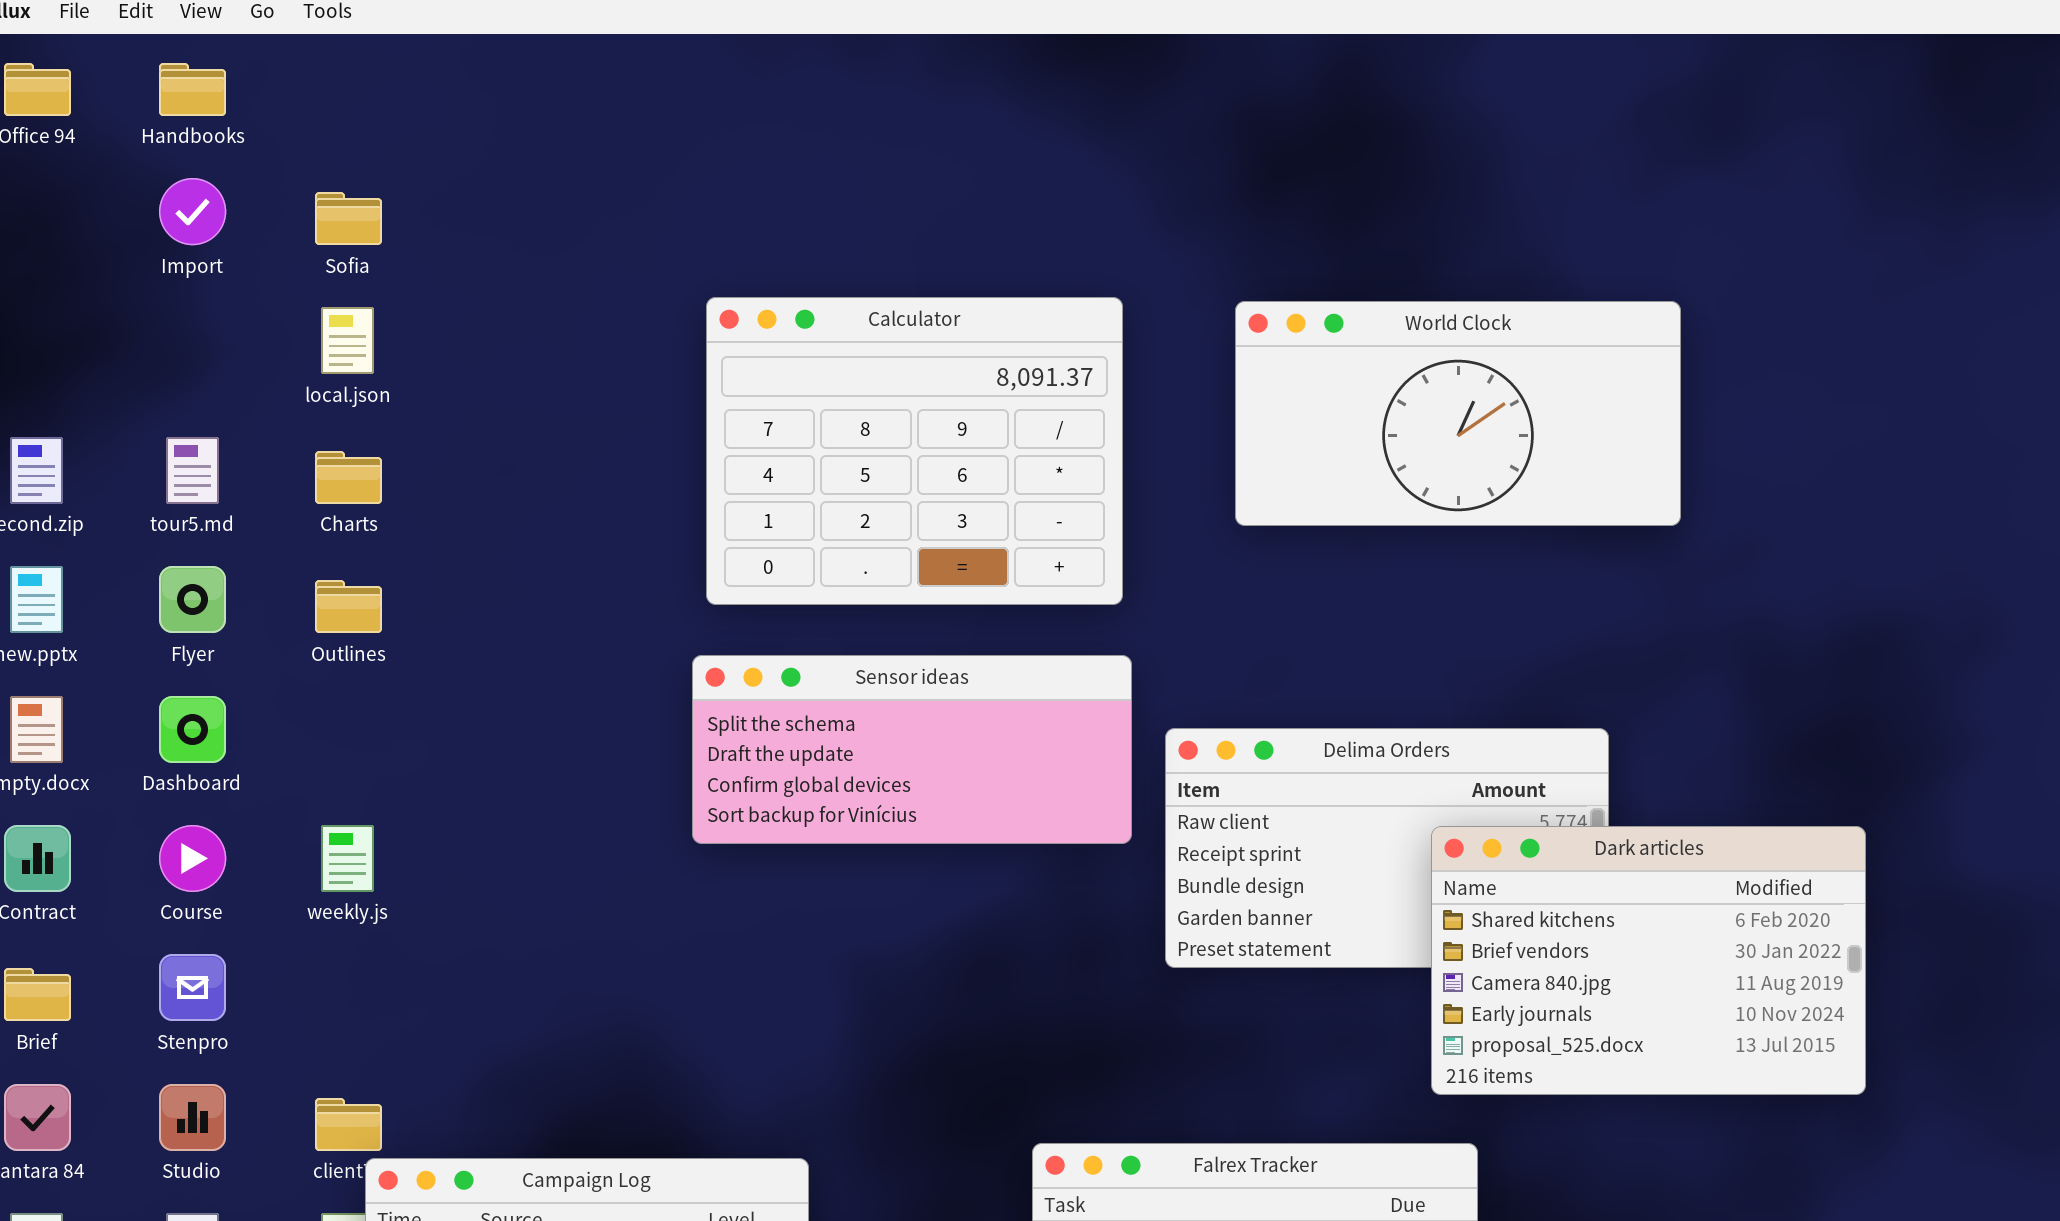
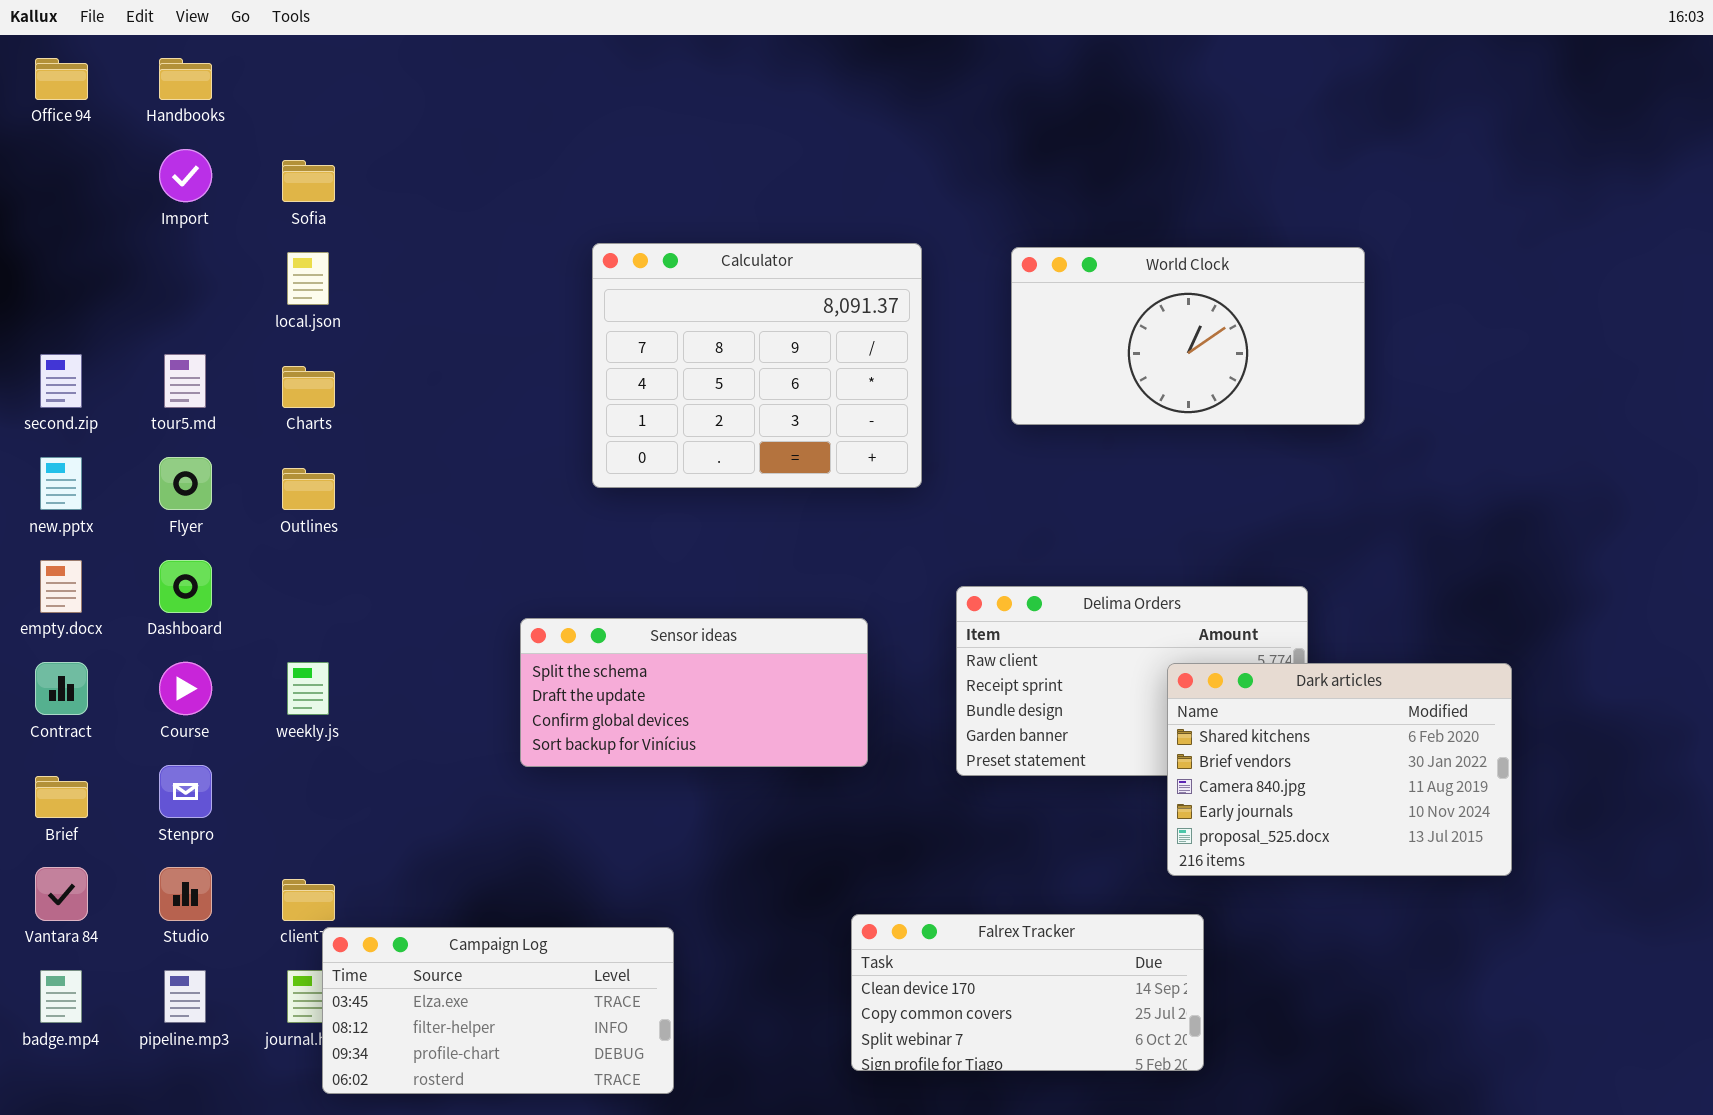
Sensor ideas: [692,655,1132,844] -> [520,618,868,767], moved

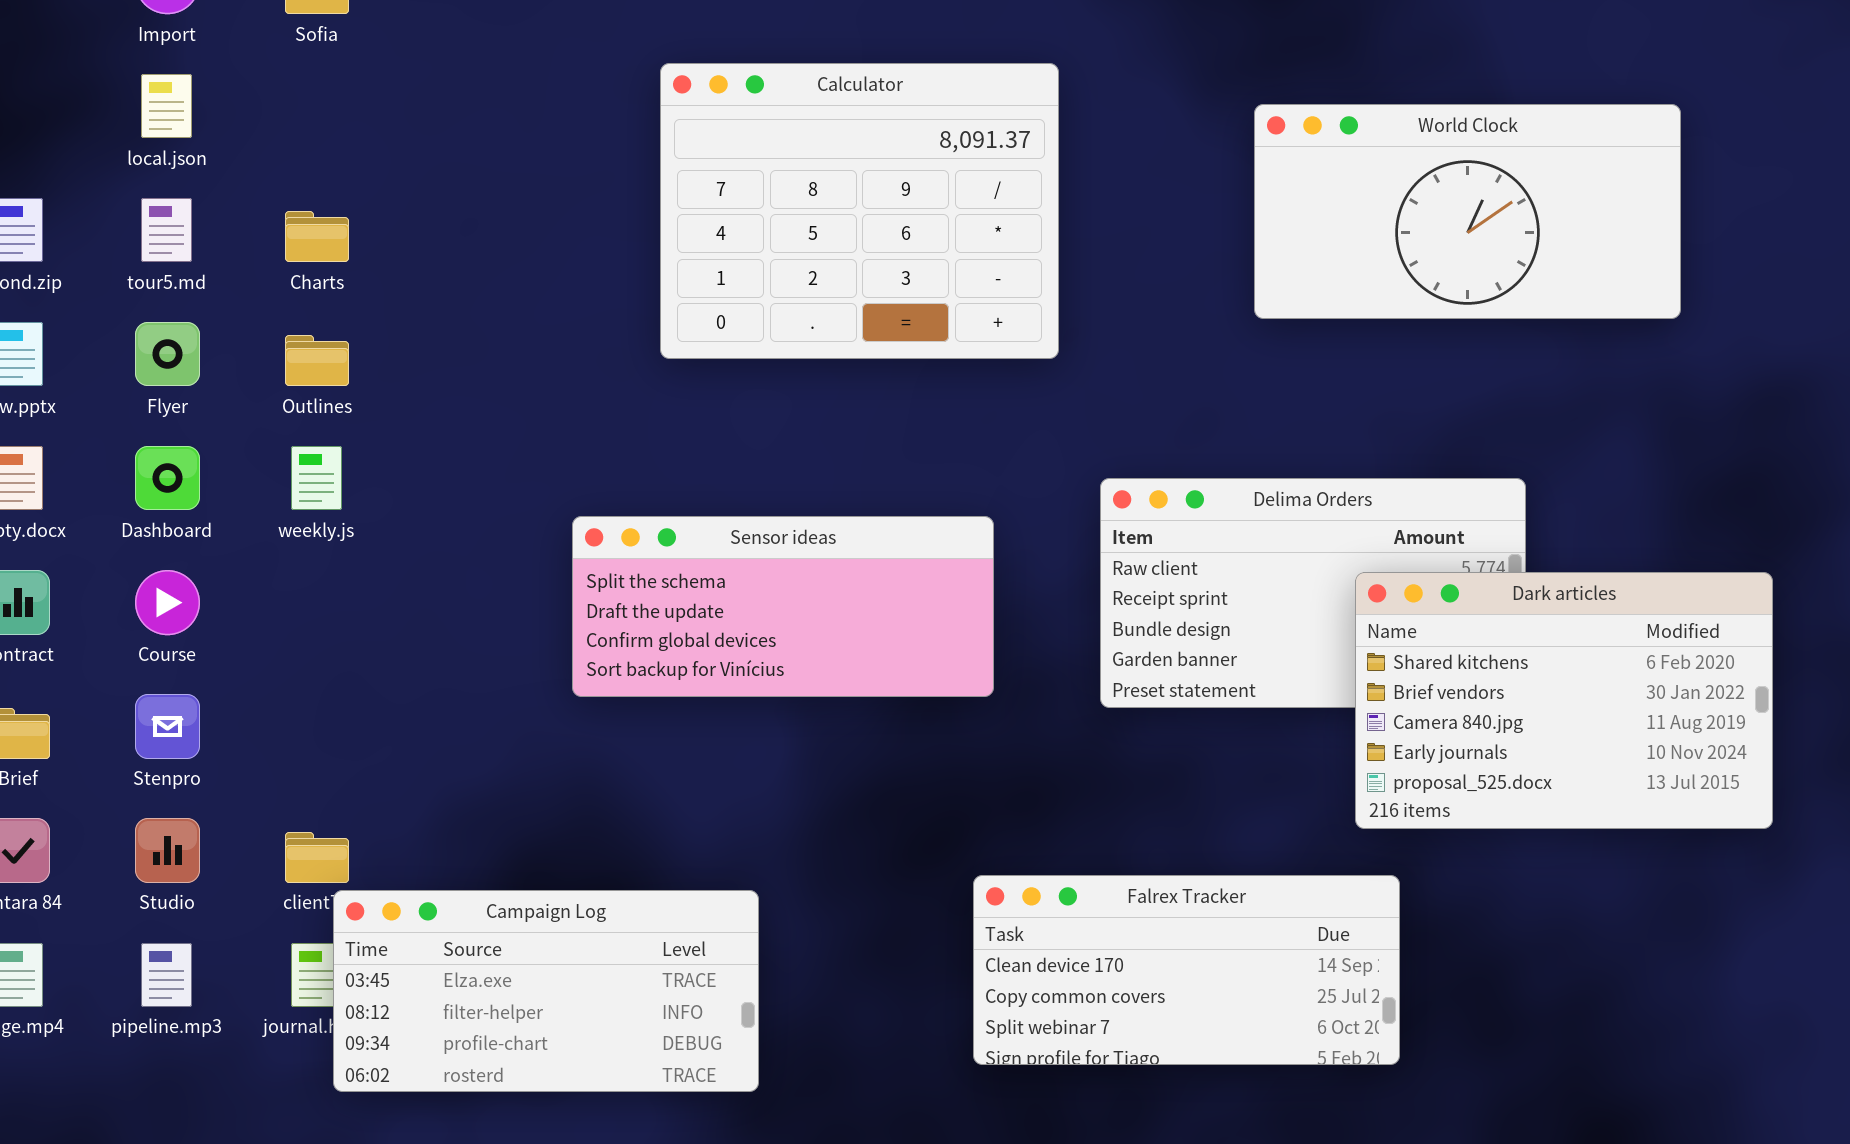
World Clock: [1011,247,1365,425] -> [1254,104,1681,319], moved
local.json: [287,252,329,305] -> [141,74,192,138], moved
weekly.js: [287,662,329,715] -> [291,446,342,510], moved

